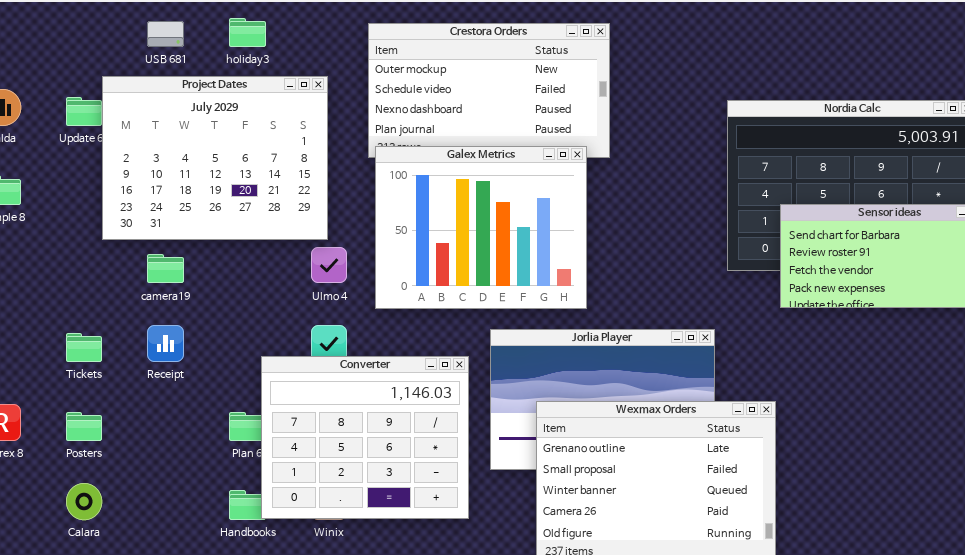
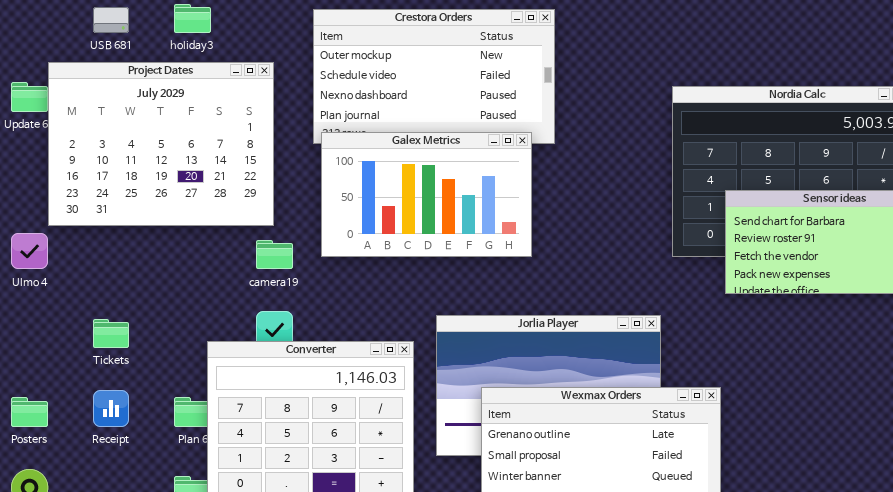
Galex Metrics: [375,146,587,309] -> [321,132,532,257], resized
Ulmo 4: [311,247,347,283] -> [11,233,48,269], moved
camera19: [147,254,184,283] -> [256,240,293,269], moved
Receipt: [147,325,184,362] -> [93,390,129,427], moved
Tickets: [66,333,102,362] -> [93,319,129,348], moved

